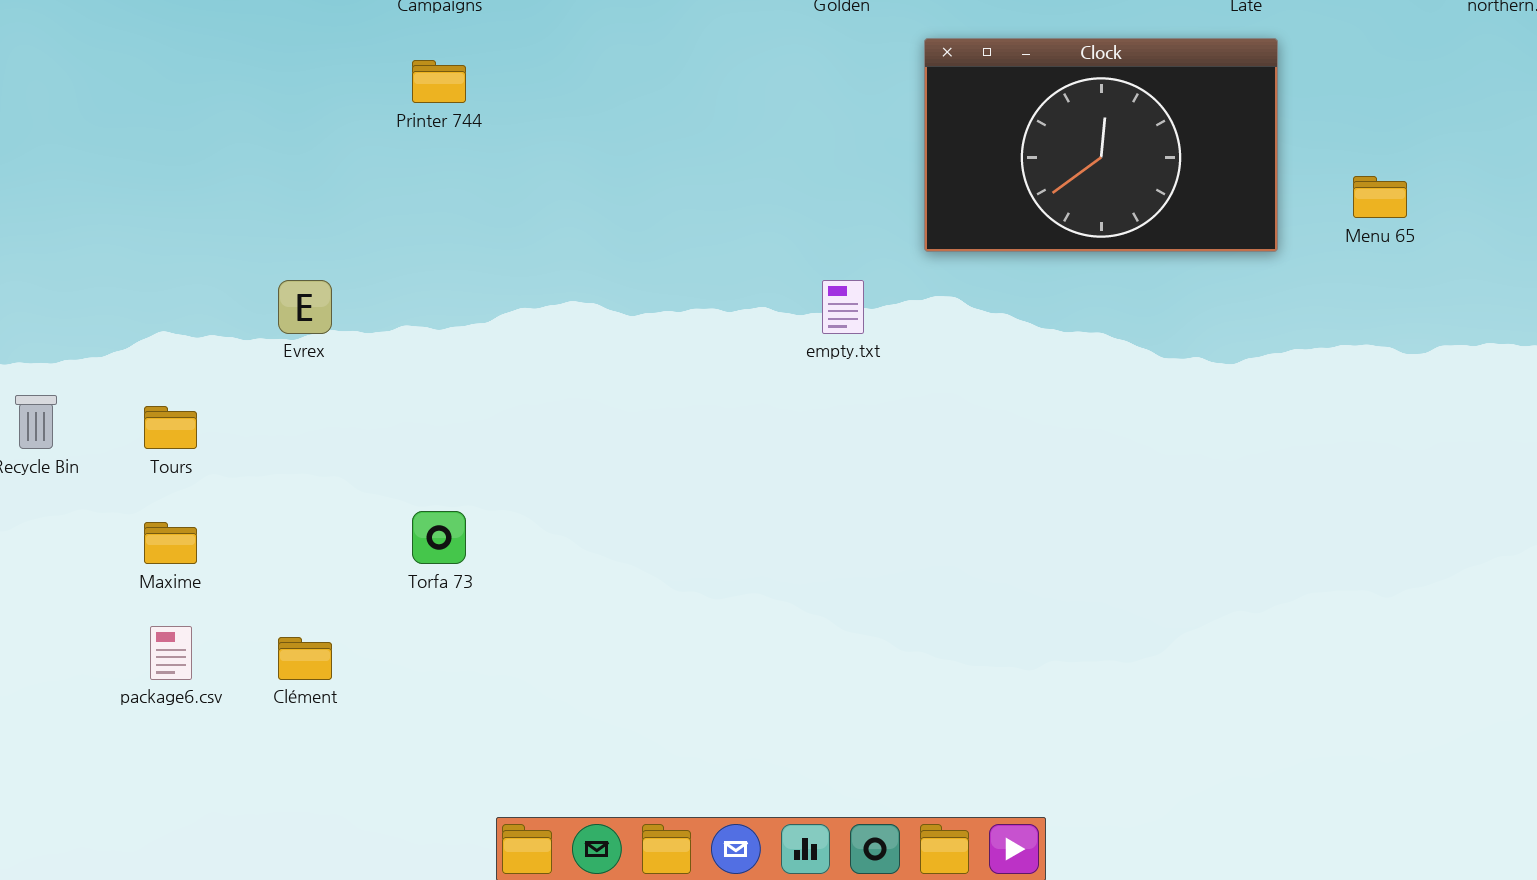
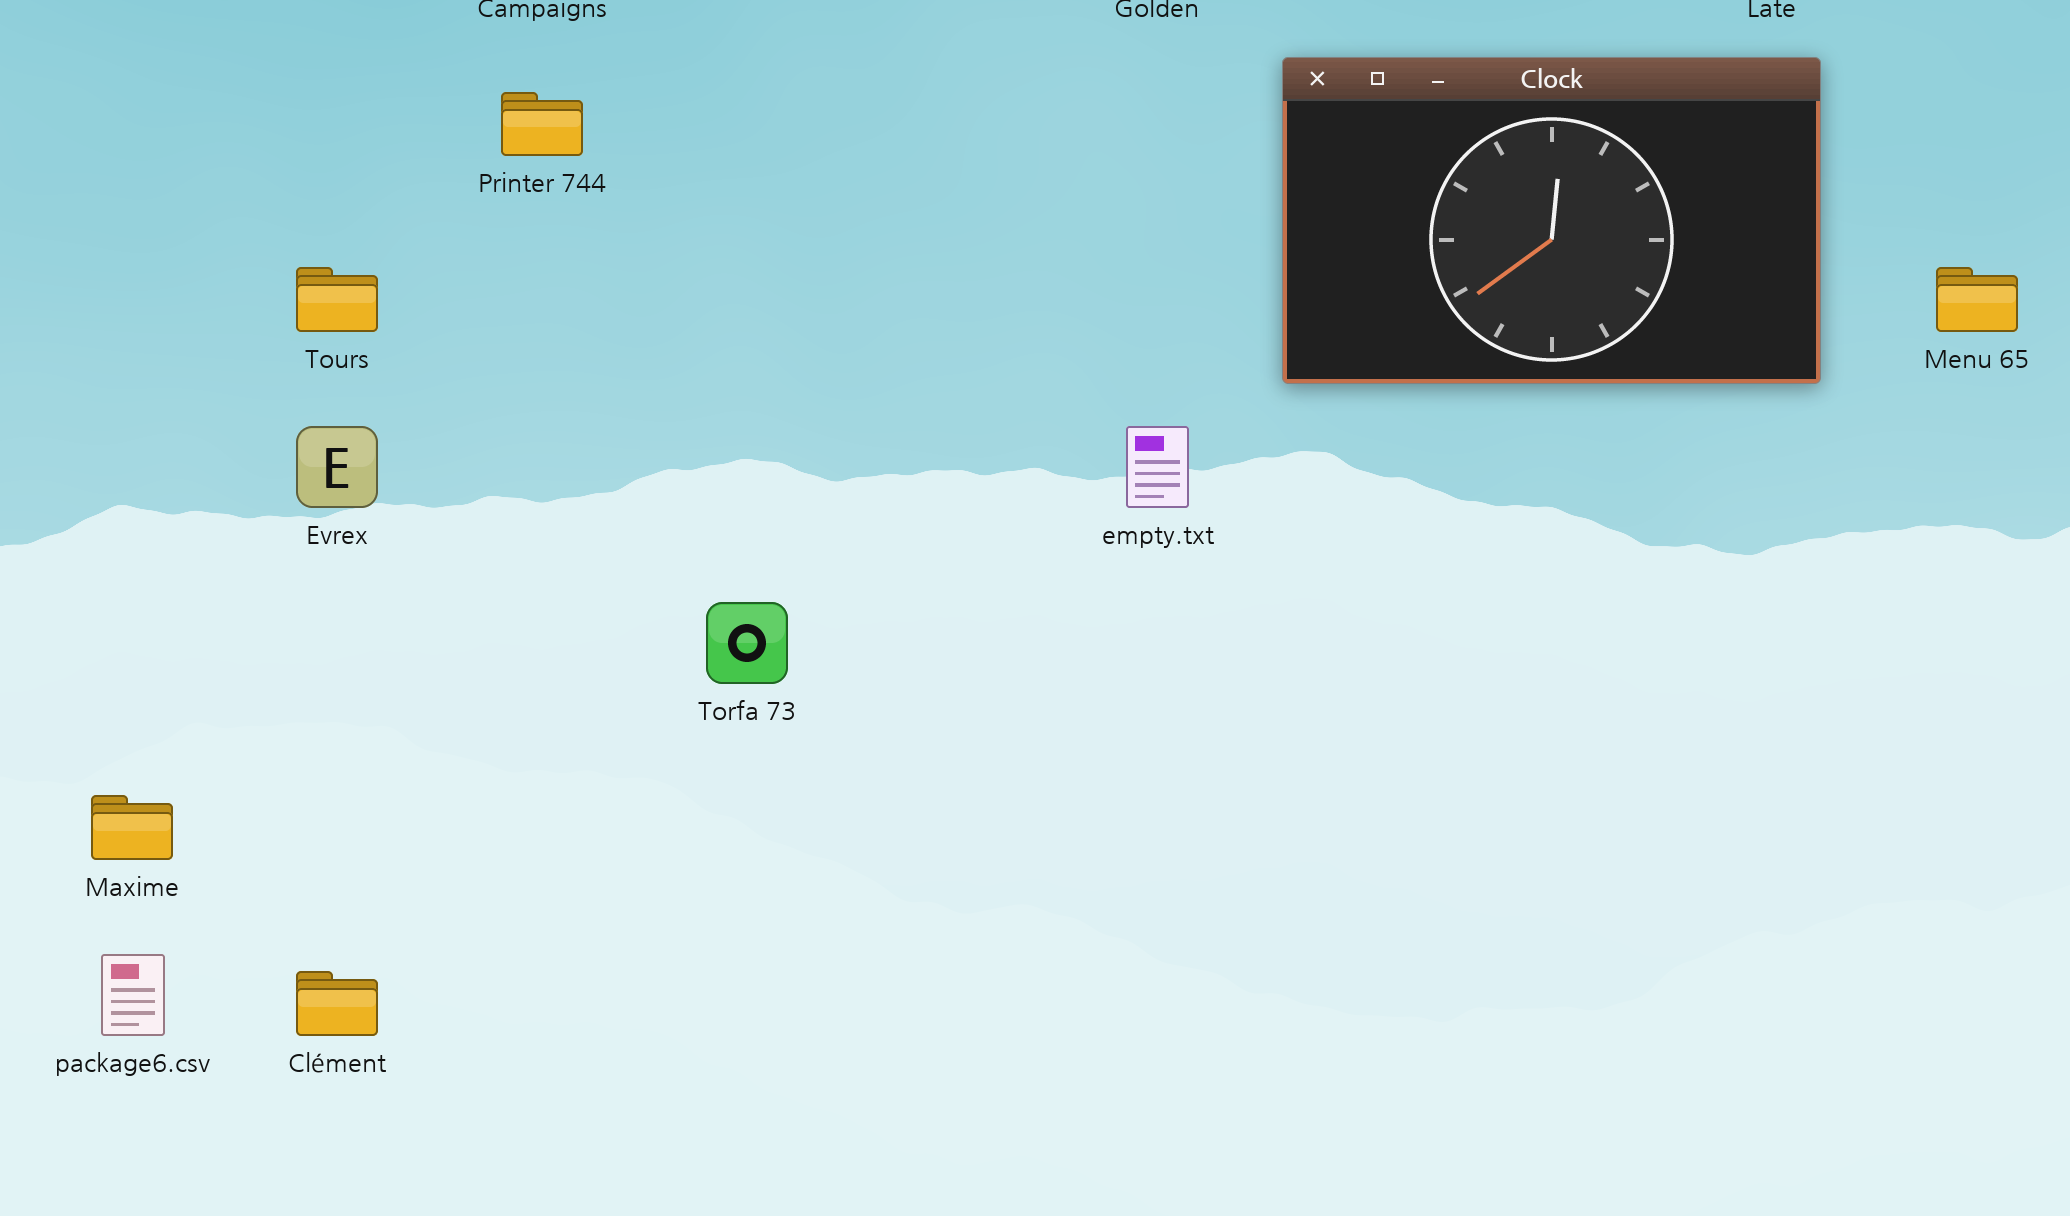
Tours: [144,406,197,449] -> [296,267,378,332], moved
Torfa 73: [412,511,466,564] -> [706,602,788,684], moved

